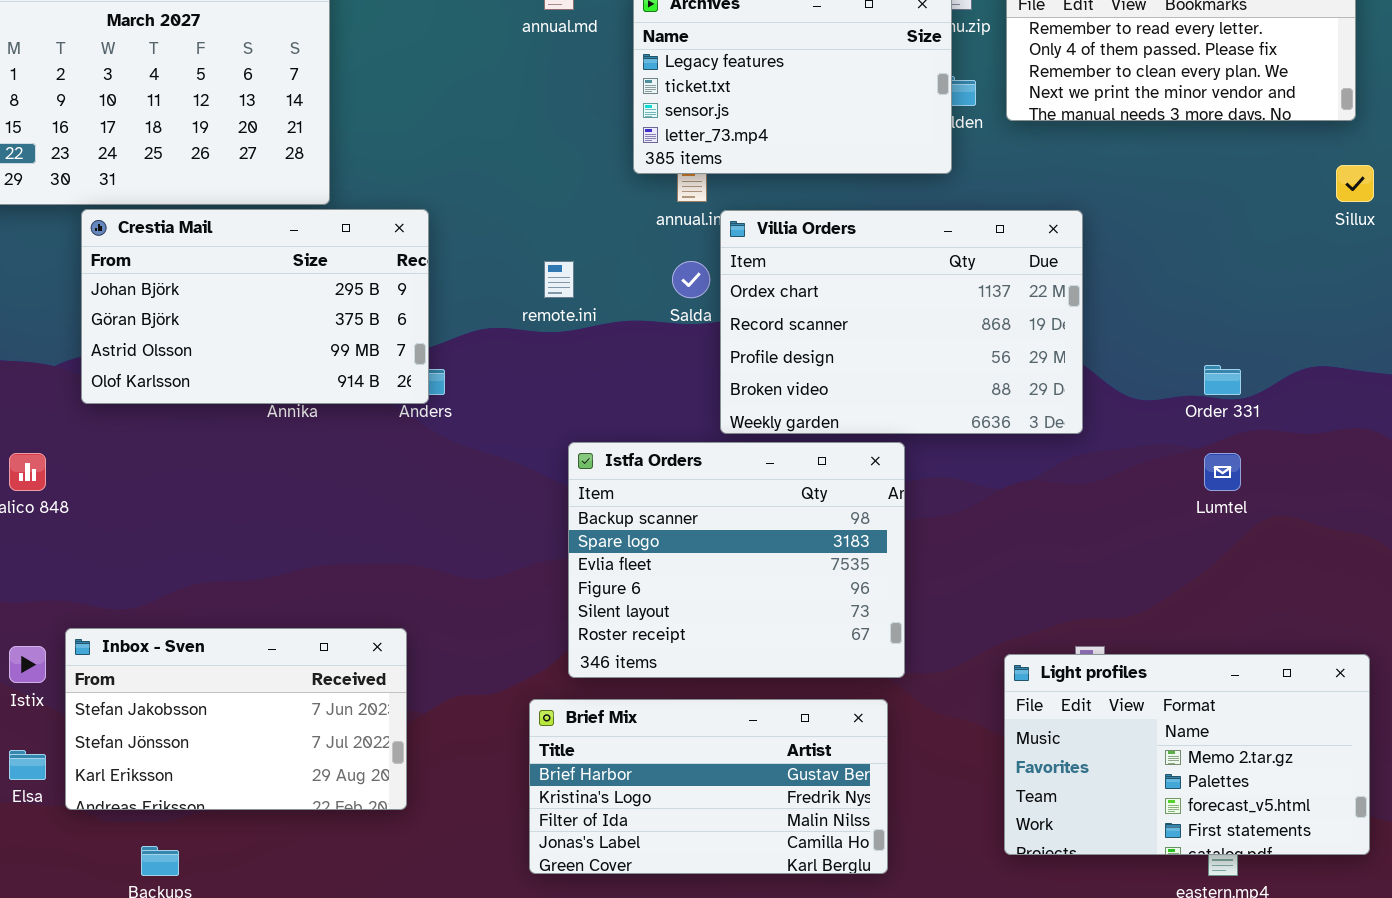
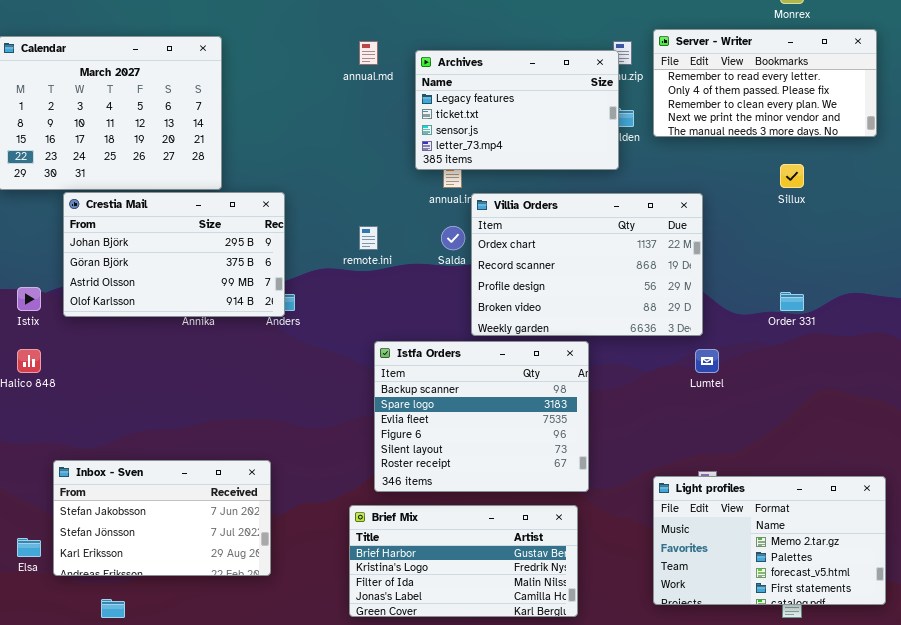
Sillux: [1336,165,1374,202] -> [780,164,804,188], moved
Lumtel: [1204,453,1241,491] -> [695,349,719,373], moved
Istix: [9,646,46,683] -> [17,287,41,311], moved

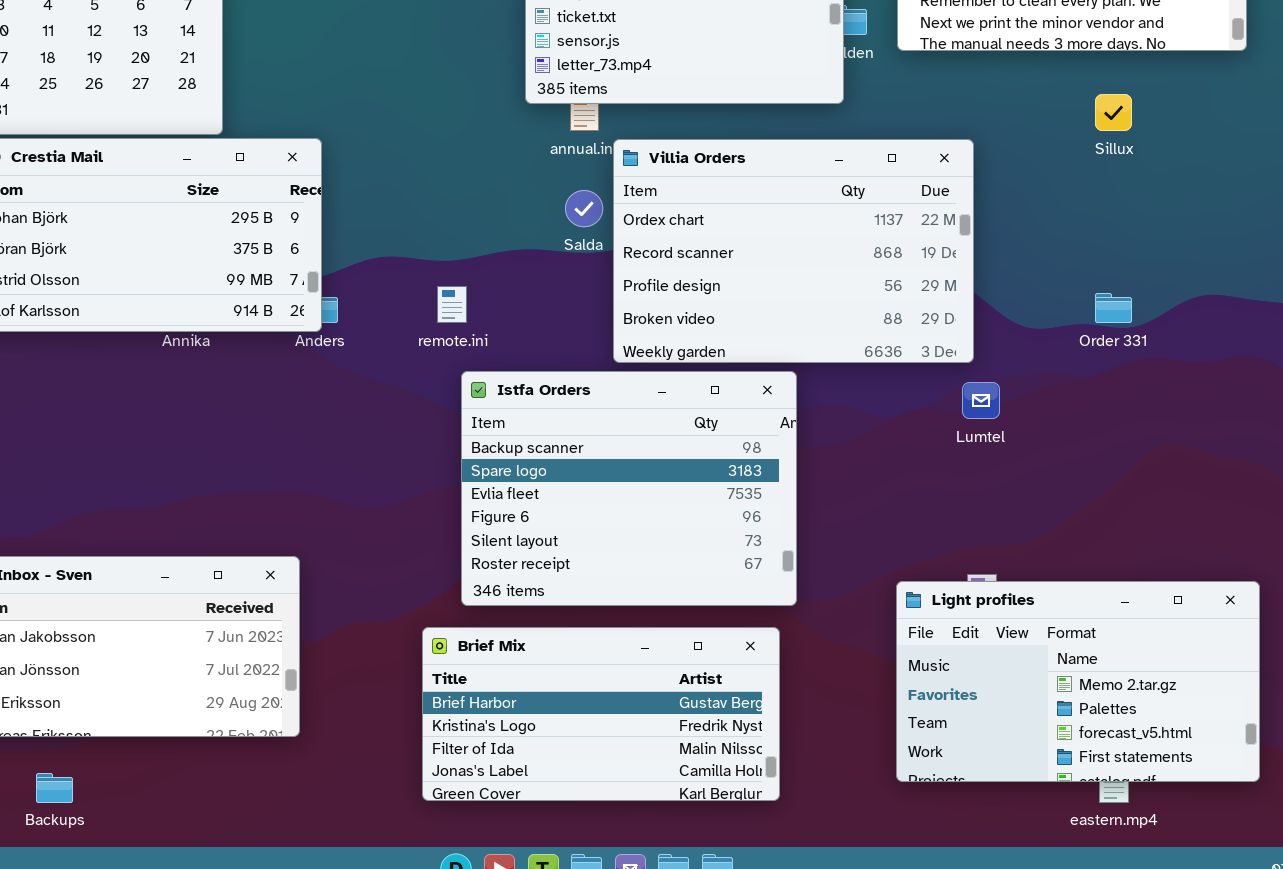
remote.ini: [359,226,378,250] -> [437,286,467,323], moved

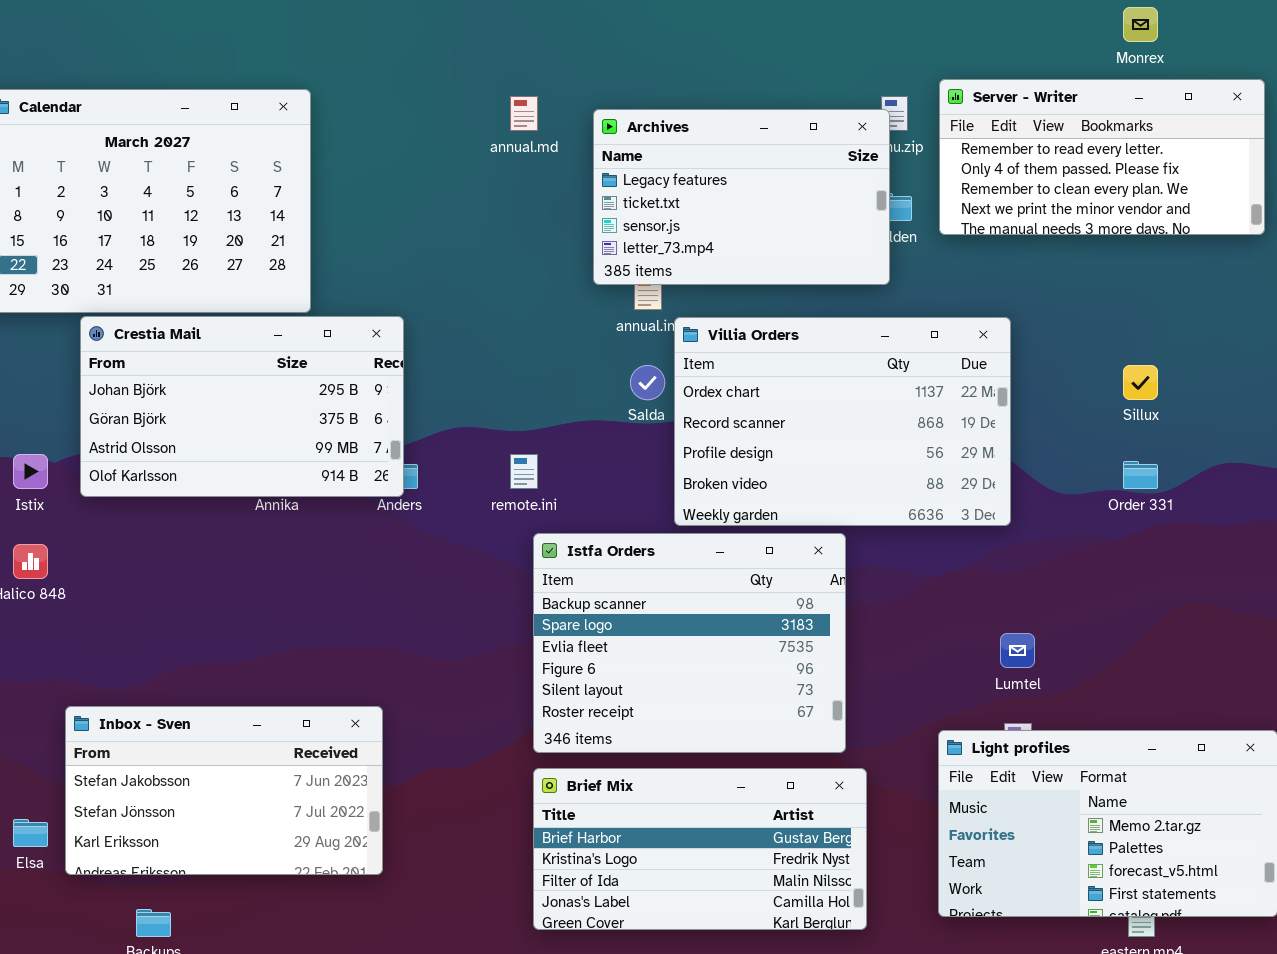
Sillux: [1095,94,1132,131] -> [1123,365,1158,400], moved
Lumtel: [962,382,1000,419] -> [1000,633,1035,668], moved
Brief Mix: [422,627,780,801] -> [533,768,867,930], moved

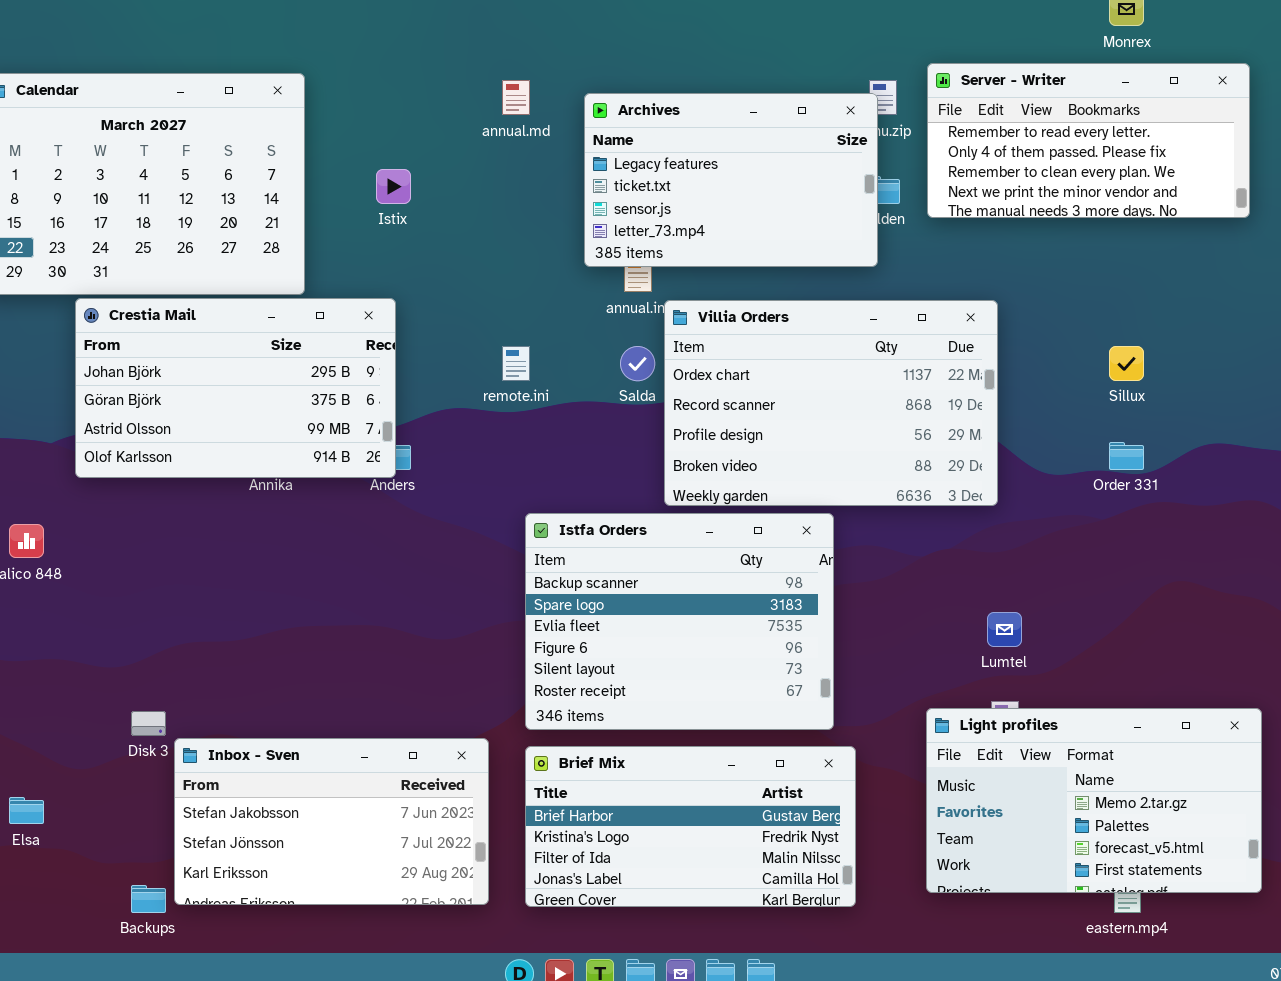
Istix: [13,454,48,489] -> [376,169,411,204], moved
remote.ini: [510,454,538,489] -> [502,346,530,381], moved
Inbox - Sven: [65,706,383,875] -> [174,738,489,905], moved

